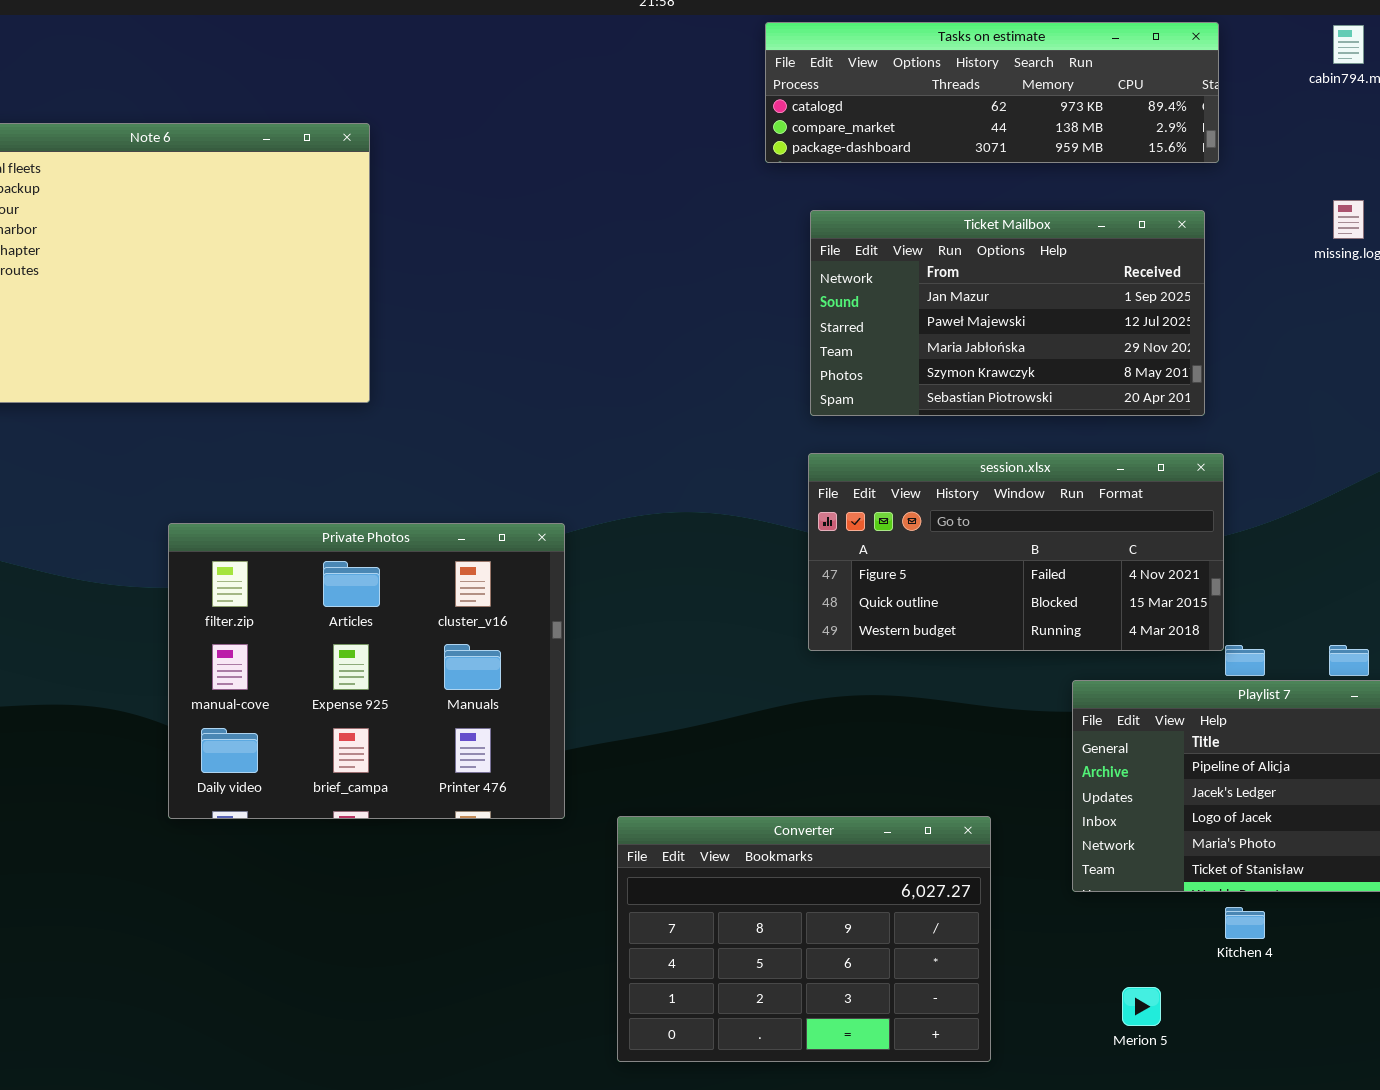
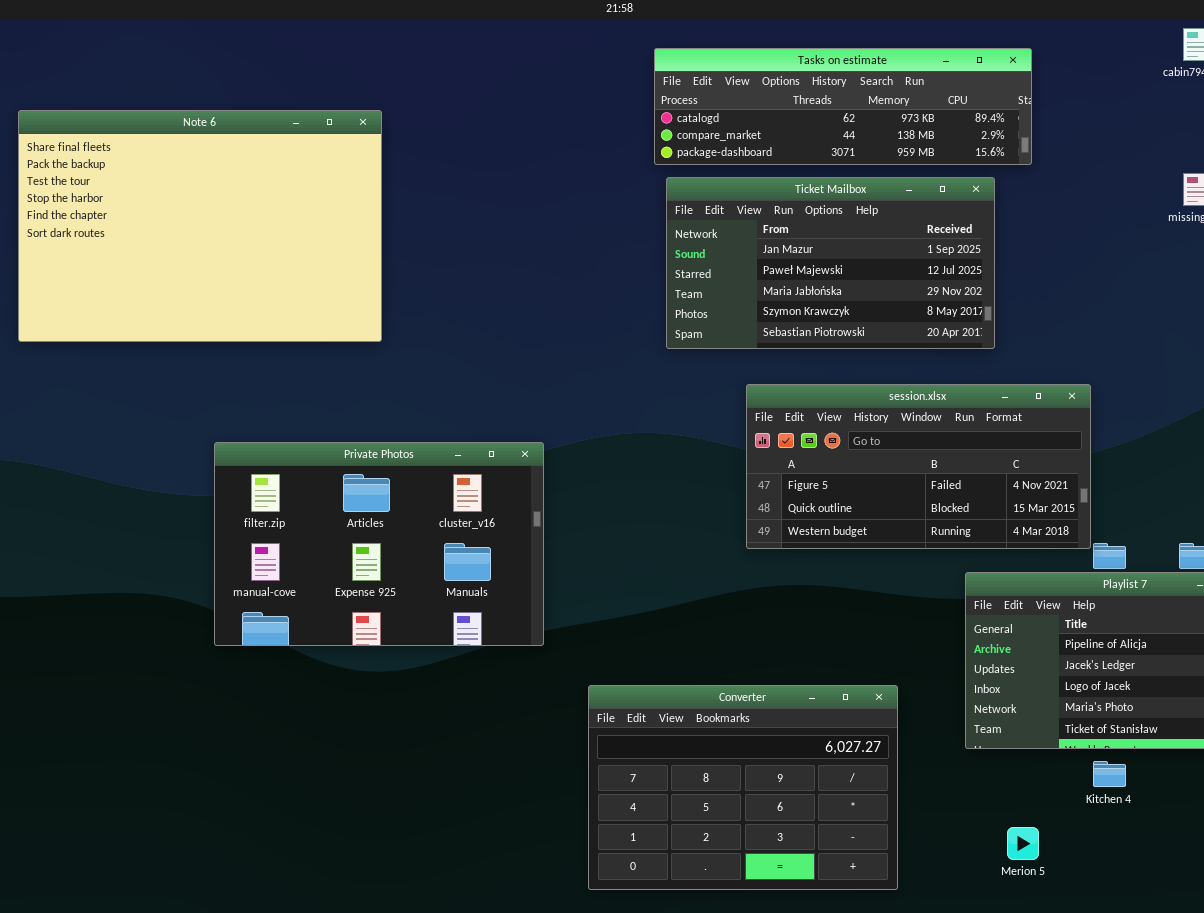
Tasks on estimate: [765,22,1219,163] -> [654,48,1032,165], moved
Ticket Mailbox: [810,210,1205,416] -> [666,177,995,349], moved
Private Photos: [168,523,565,819] -> [214,442,544,646], resized

